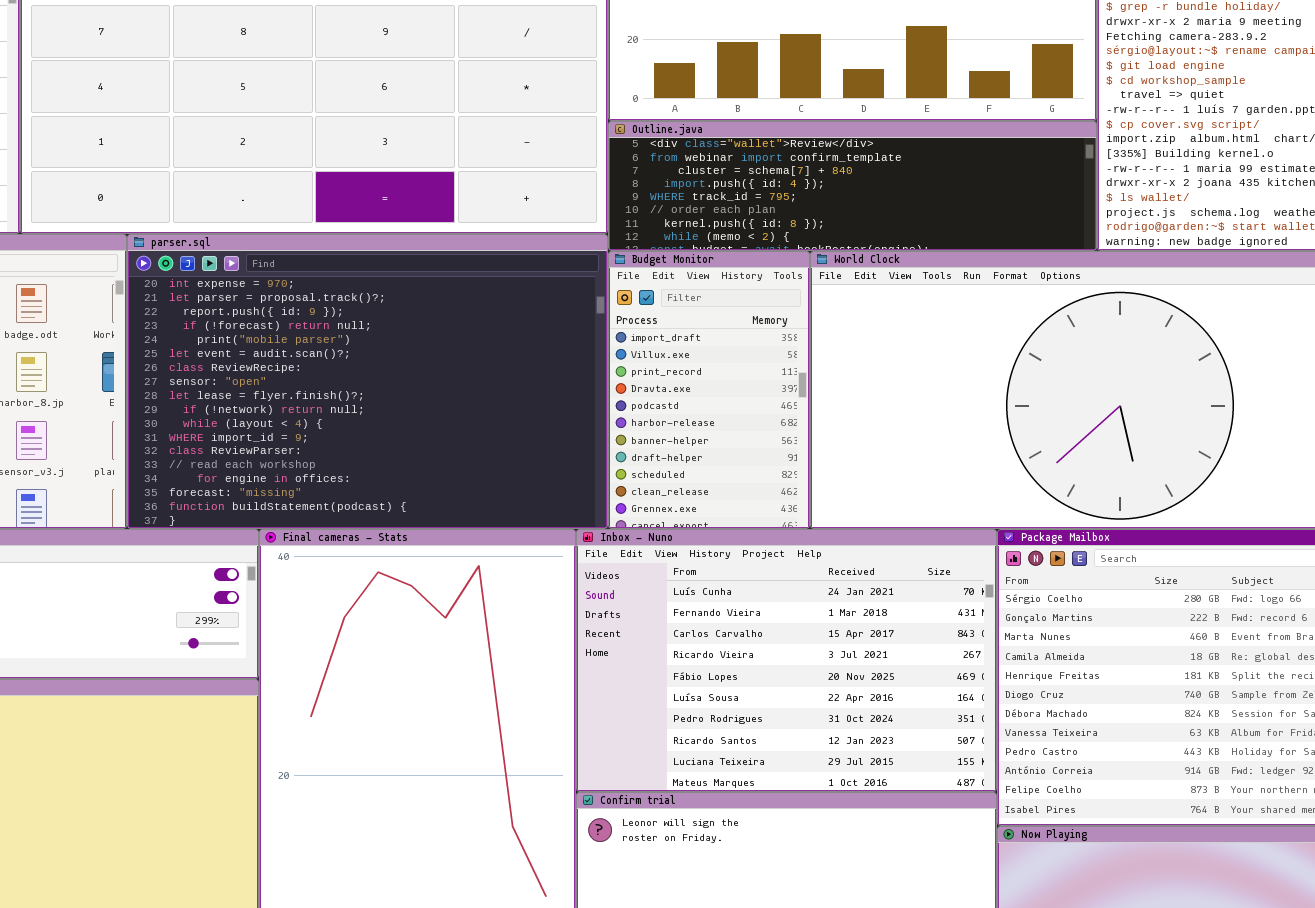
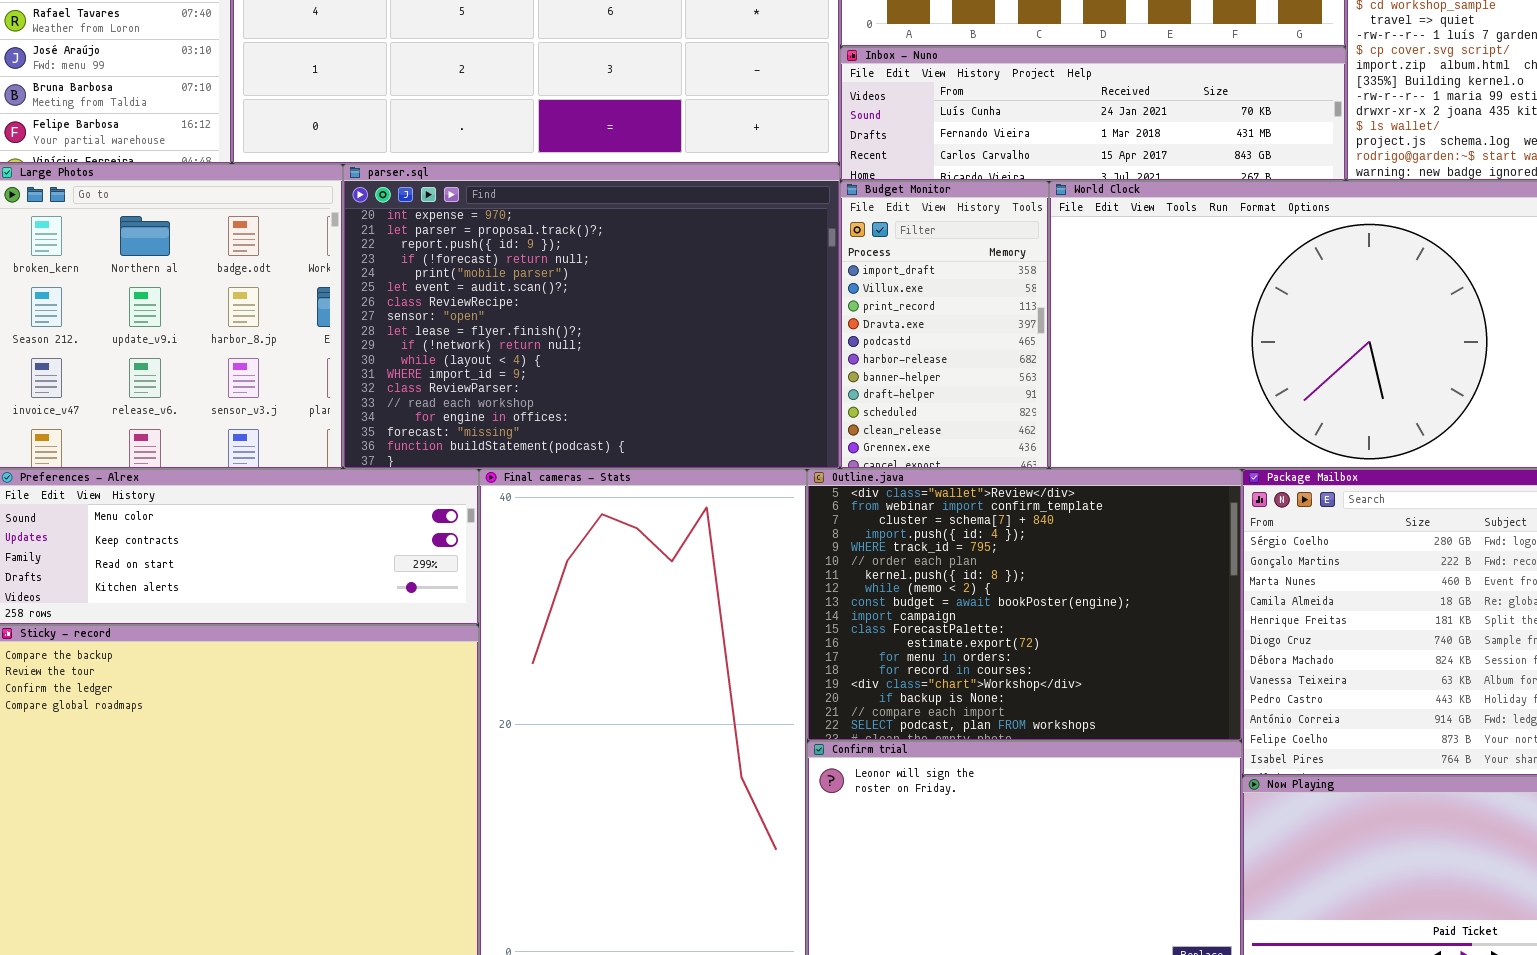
Outline.java: [608,121,1097,251] -> [807,469,1242,741], moved, resized
Inbox - Nuno: [576,529,997,792] -> [840,47,1346,181], moved, resized

